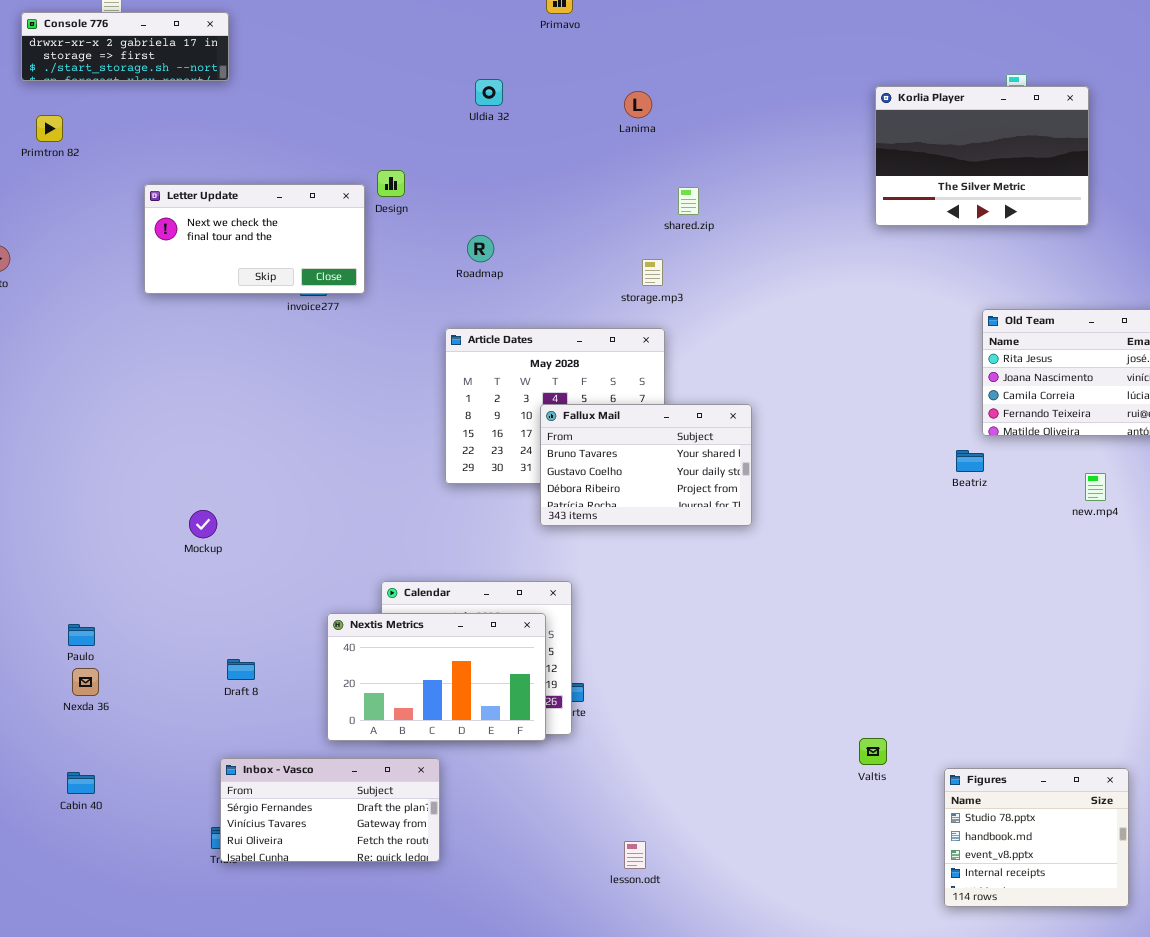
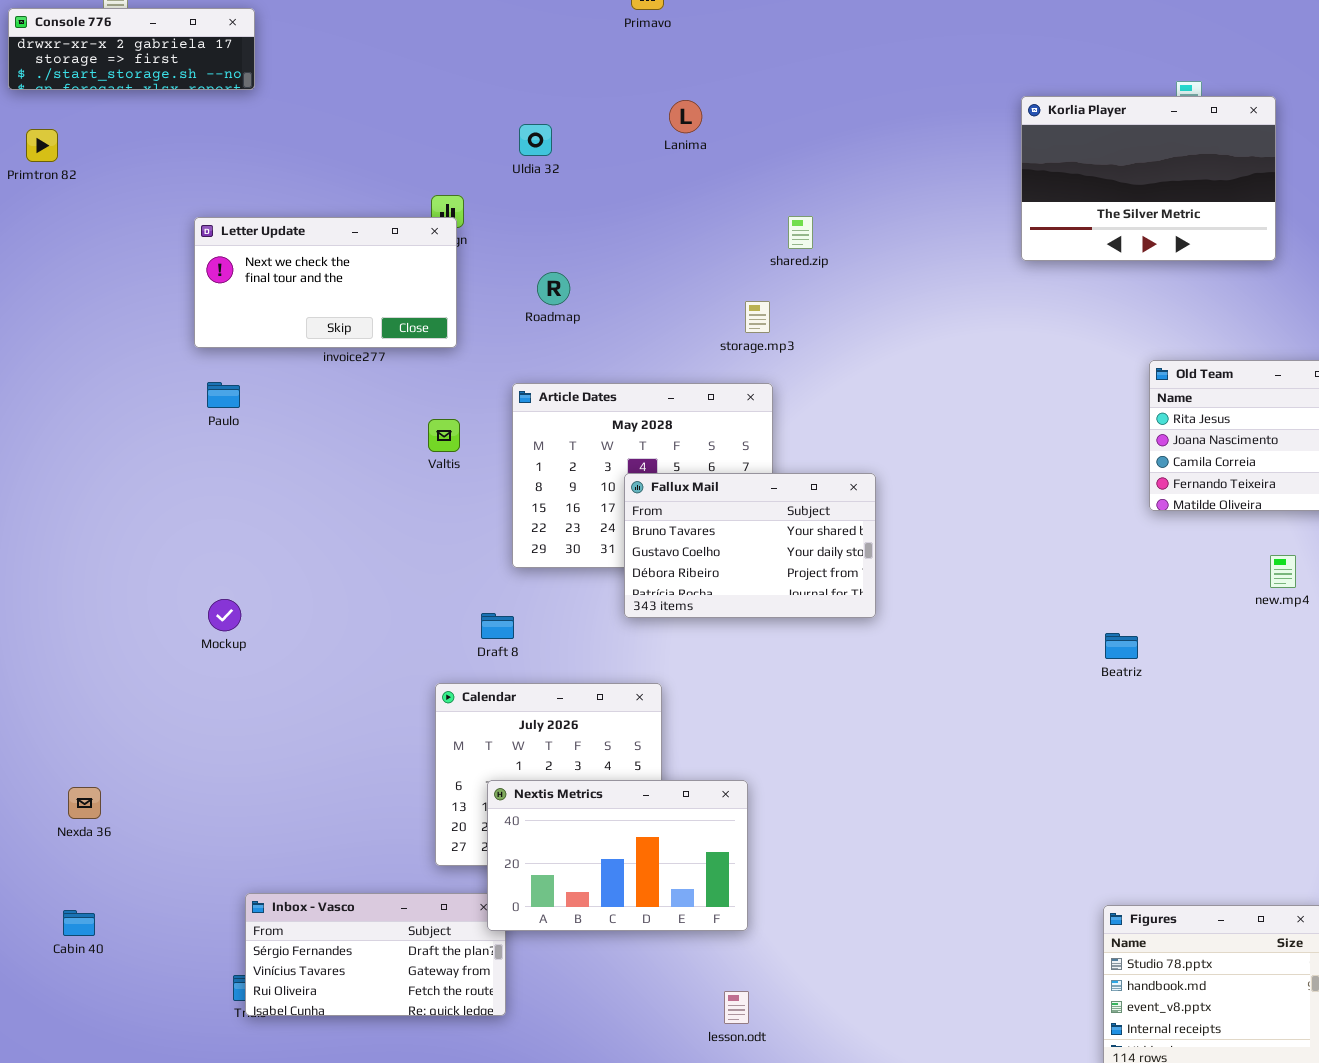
Uldia 32: [475,79,503,106] -> [519,124,552,156], moved
Lanima: [624,91,652,118] -> [669,100,702,133], moved
Letter Update: [144,184,365,294] -> [194,217,457,348], moved
Beatriz: [956,450,984,472] -> [1105,633,1138,659], moved
Nextis Metrics: [327,613,546,741] -> [487,780,748,931], moved
Paulo: [68,624,95,646] -> [207,382,240,408], moved
Draft 8: [227,659,255,680] -> [481,613,514,639], moved
Valtis: [859,738,887,765] -> [428,419,460,452], moved

